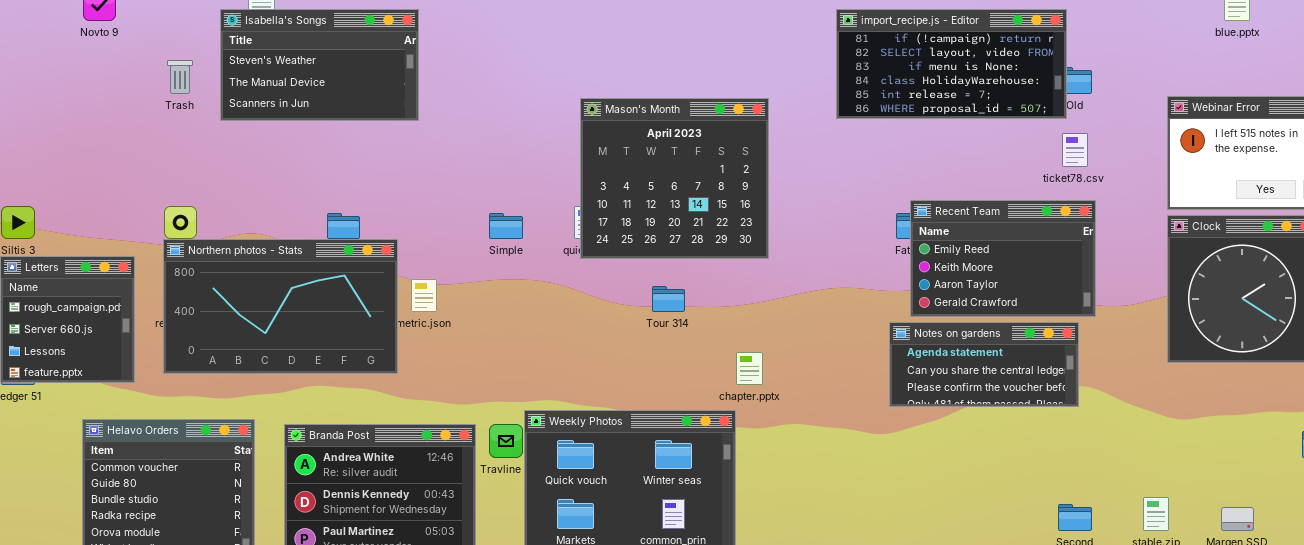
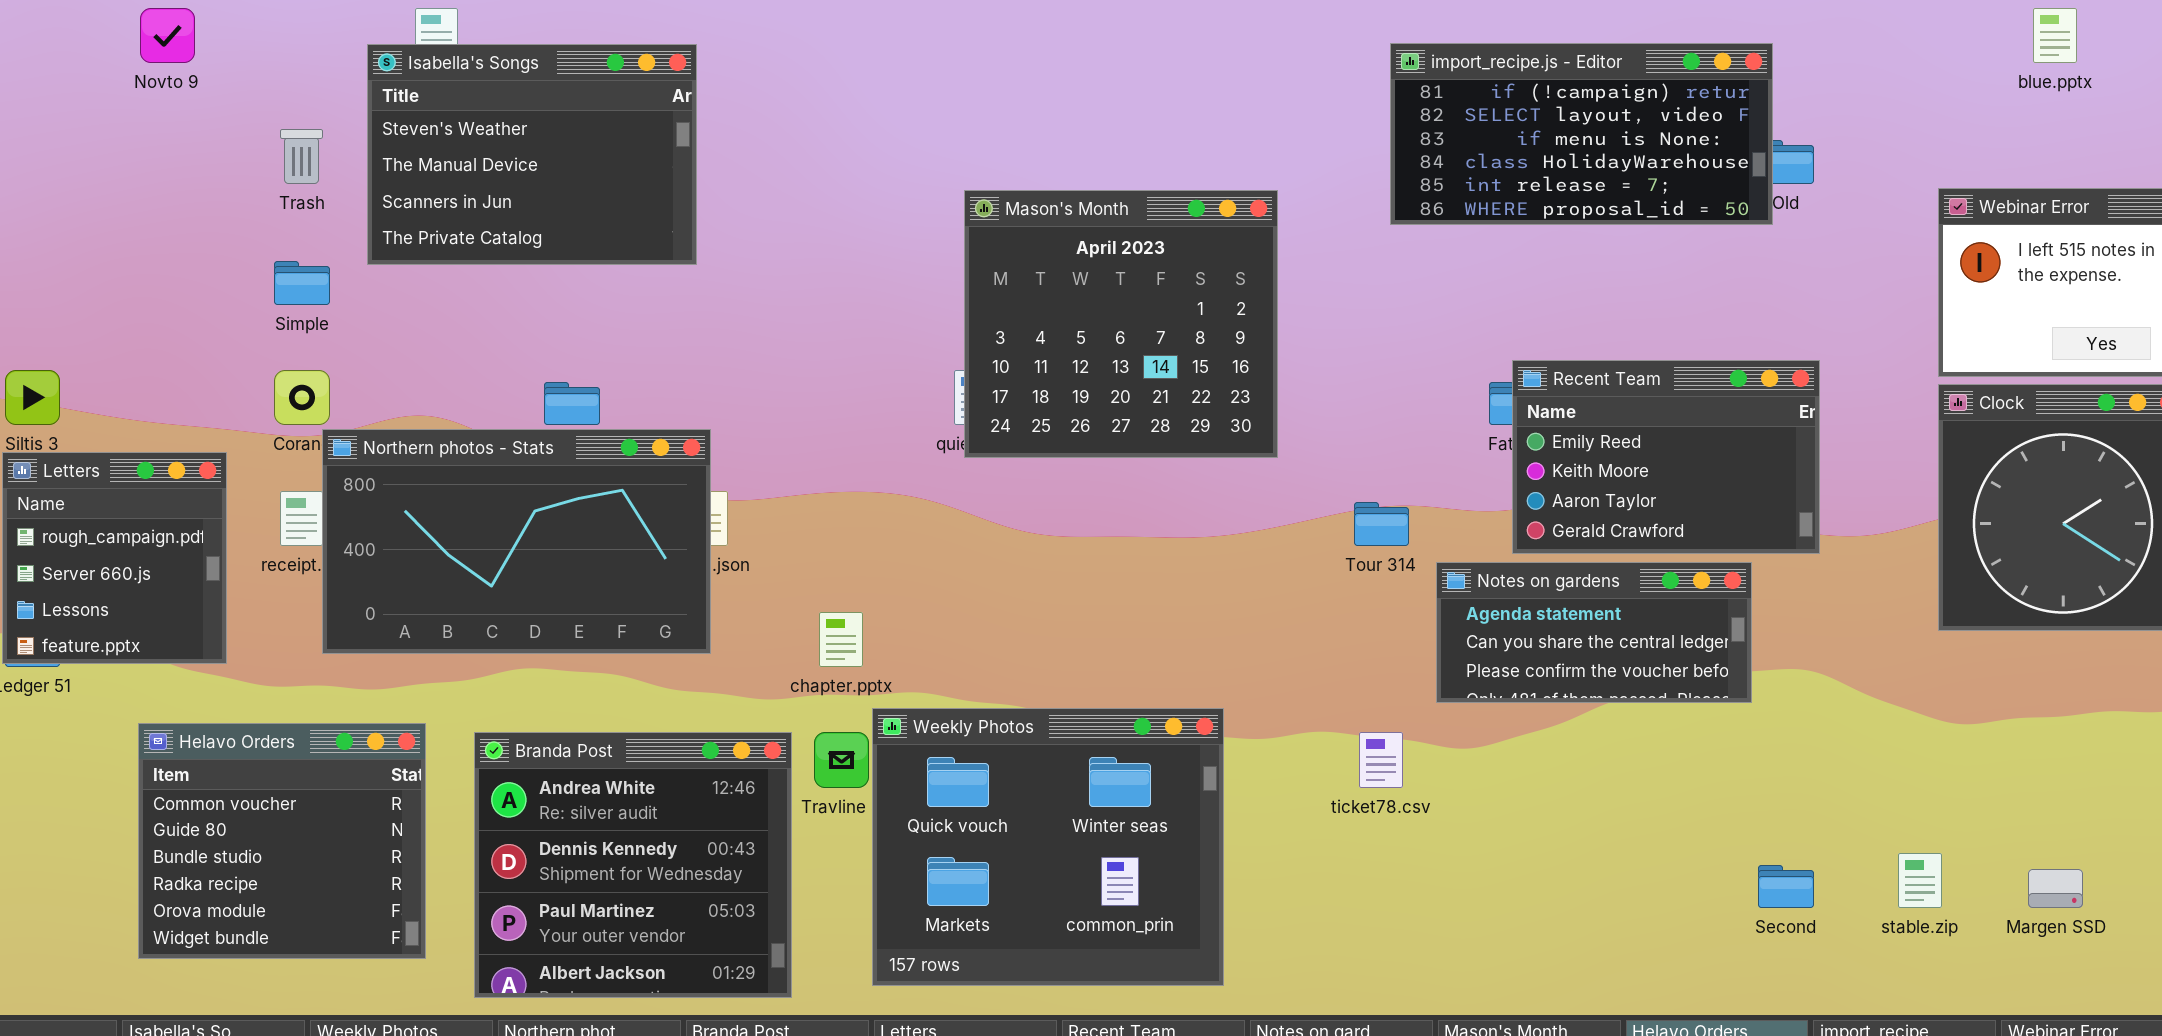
Isabella's Songs: [220,9,419,121] -> [367,44,697,265], resized
ticket78.csv: [1062,133,1088,167] -> [1359,732,1403,788], moved
Simple: [489,213,523,239] -> [274,261,330,305], moved
Northern photos - Stats: [163,239,398,374] -> [322,429,711,654], moved
Tour 314: [652,286,685,312] -> [1354,502,1409,546], moved
Notes on gardens: [889,322,1079,407] -> [1436,562,1752,703], moved
chapter.pptx: [736,352,763,385] -> [819,612,863,667], moved

